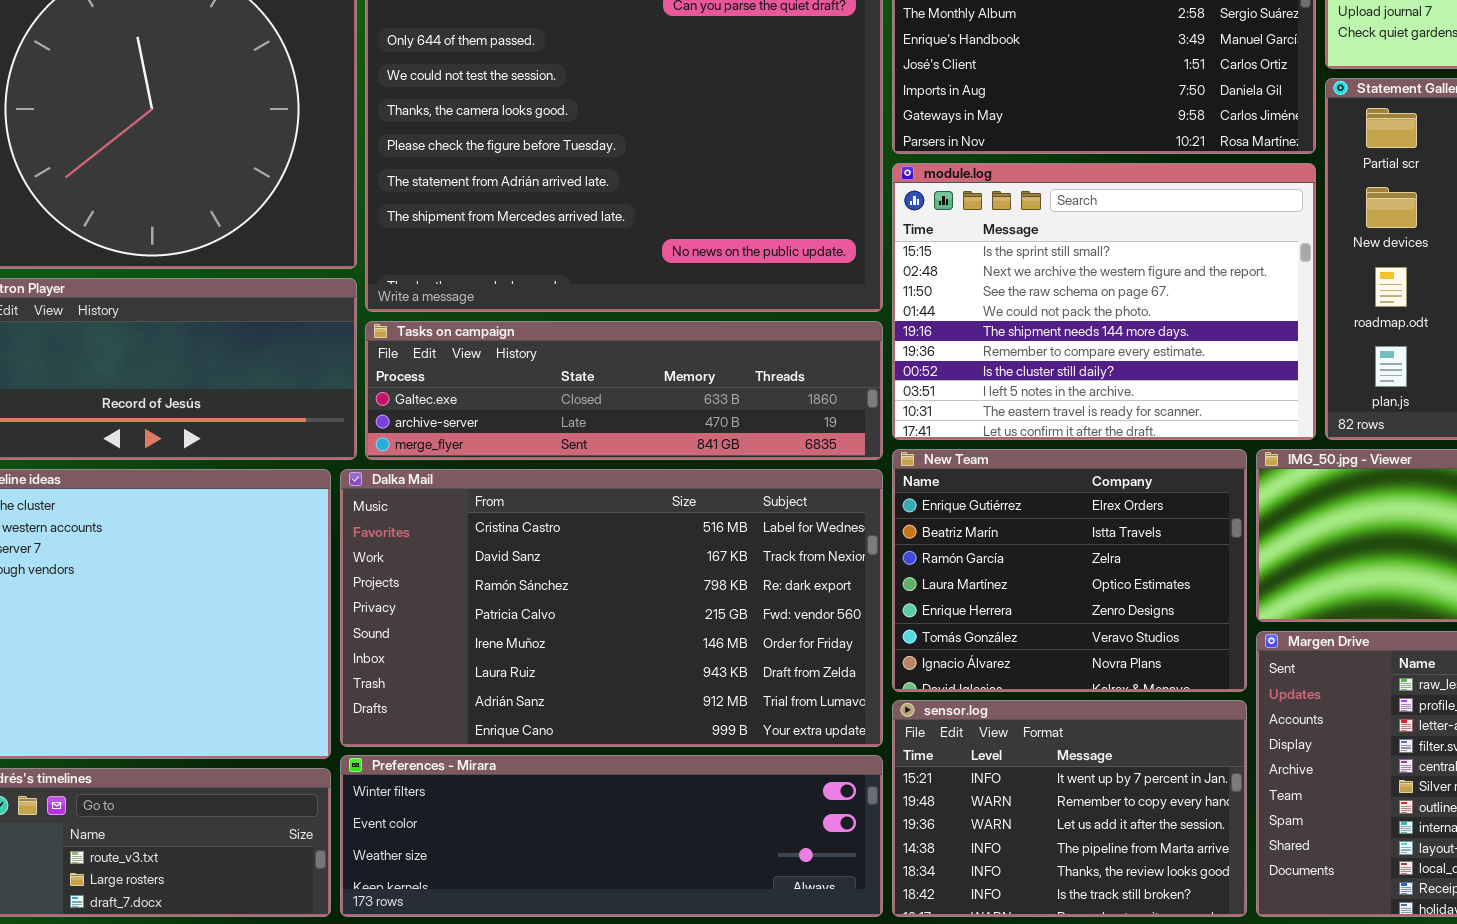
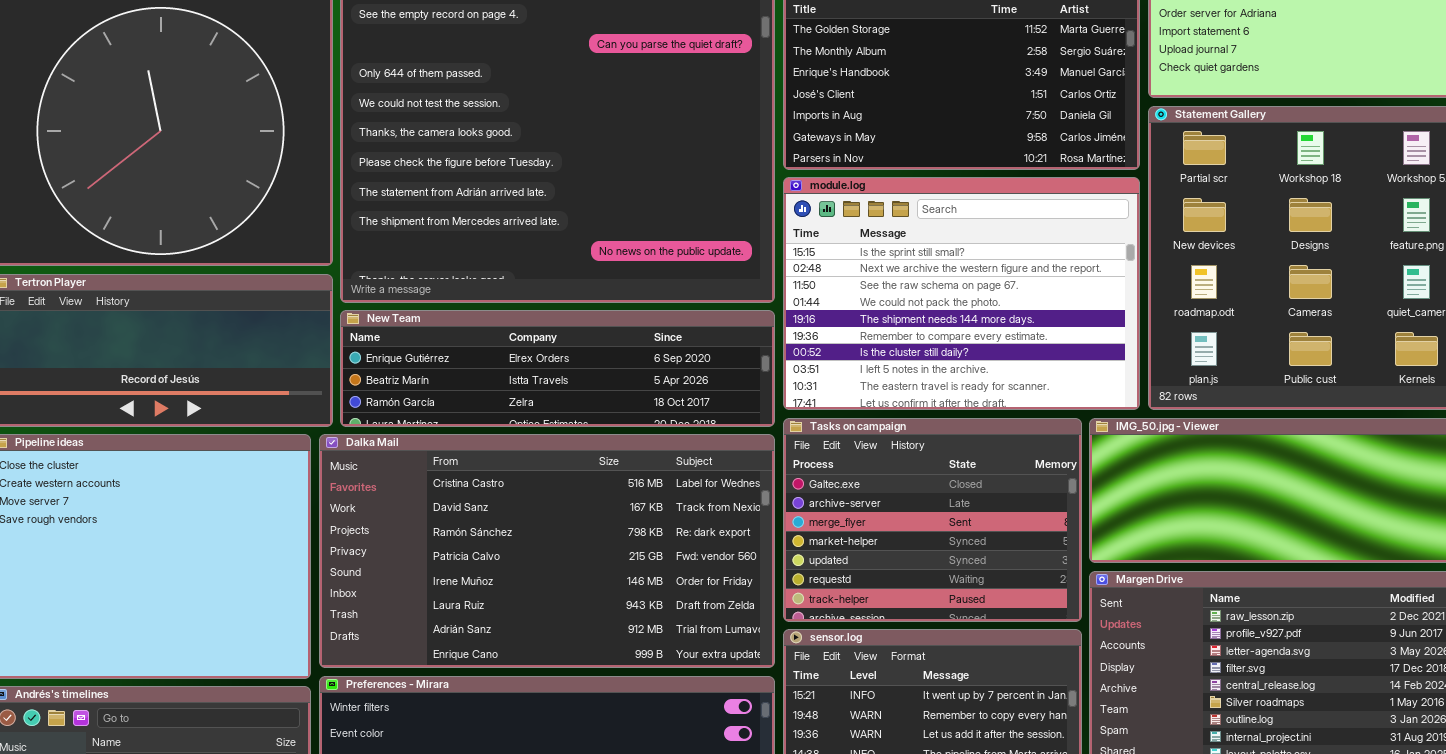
Tasks on campaign: [365,321,883,460] -> [783,418,1082,622], moved, resized
New Team: [892,449,1247,692] -> [340,310,775,427], moved, resized

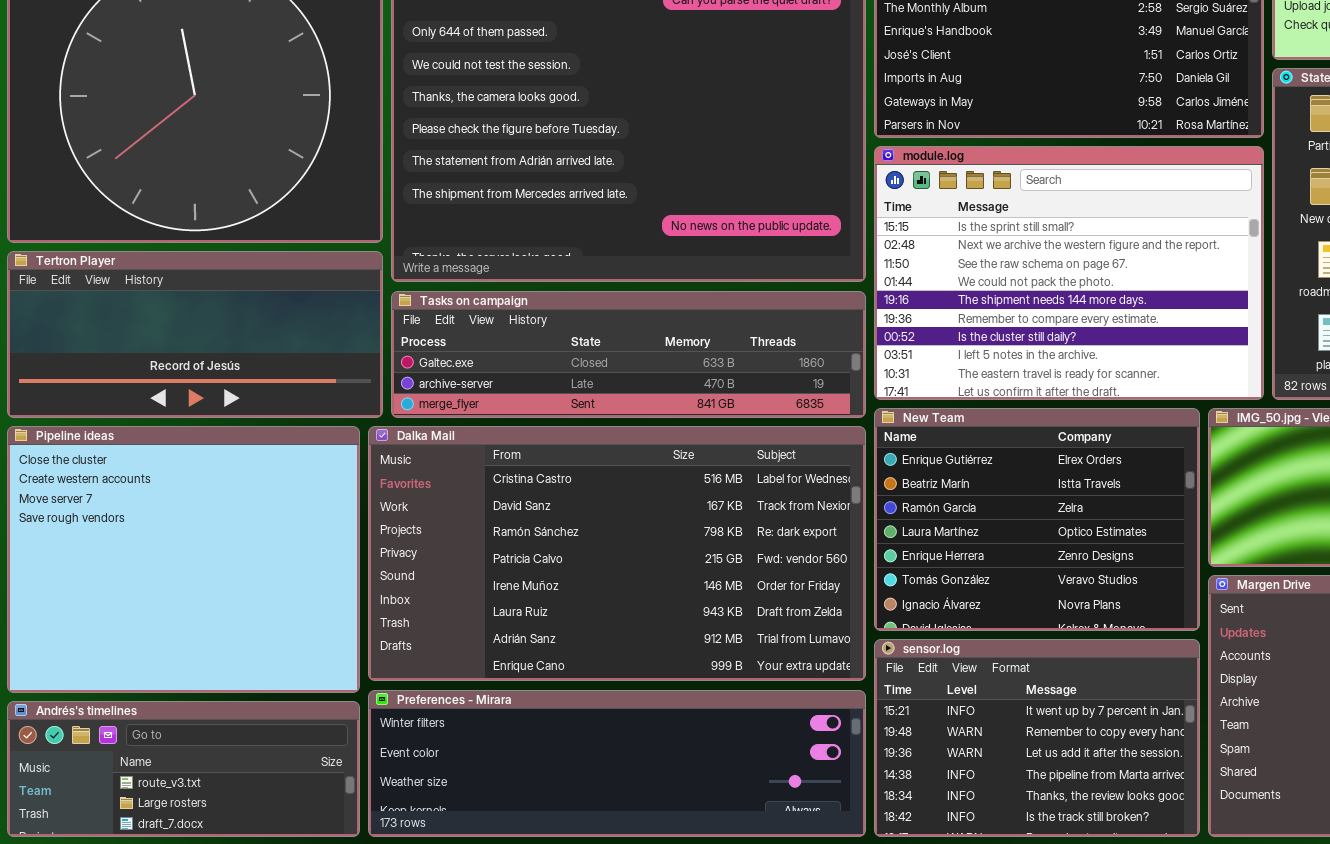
New Team: [340,310,775,427] -> [874,408,1200,631], moved, resized
Tasks on campaign: [783,418,1082,622] -> [391,291,866,418], moved, resized

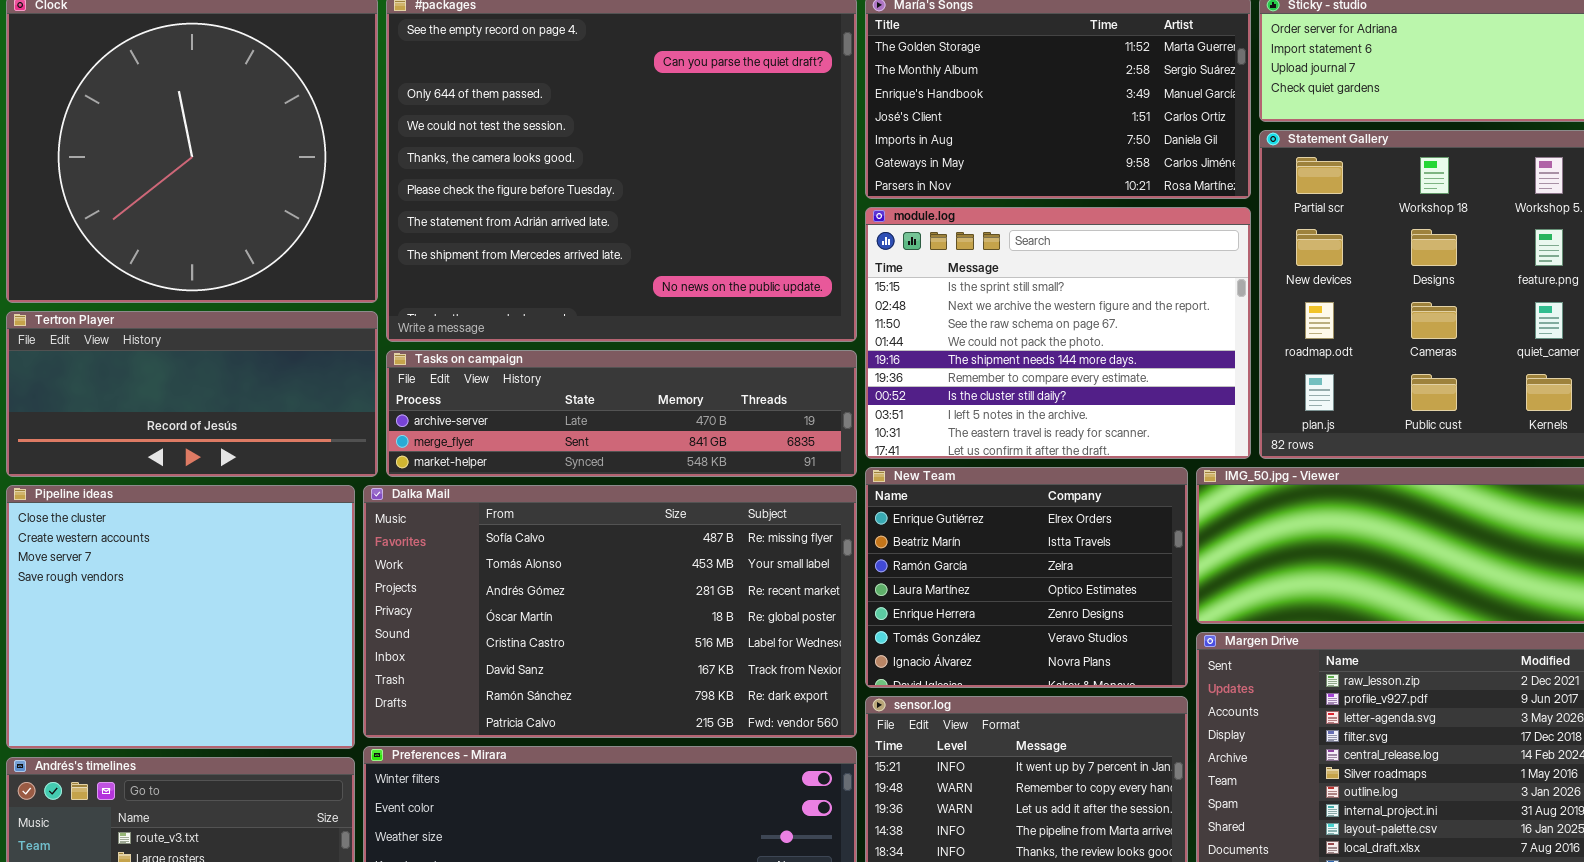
Tasks on campaign: [391,291,866,418] -> [386,350,857,477], scrolled down 1 row
Dalka Mail: [368,426,866,681] -> [363,485,857,738], scrolled up 4 rows

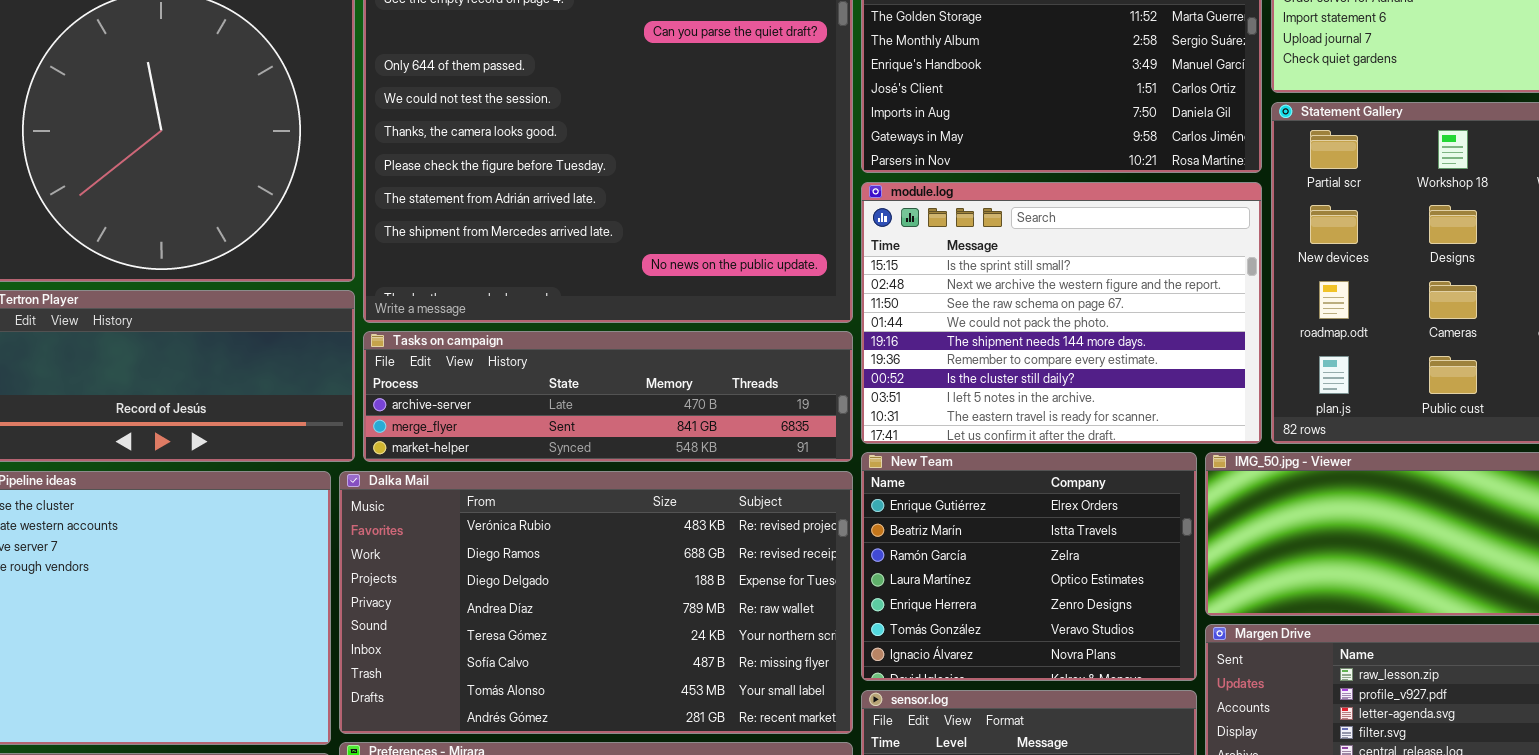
Dalka Mail: [363,485,857,738] -> [339,471,853,734], scrolled up 5 rows

